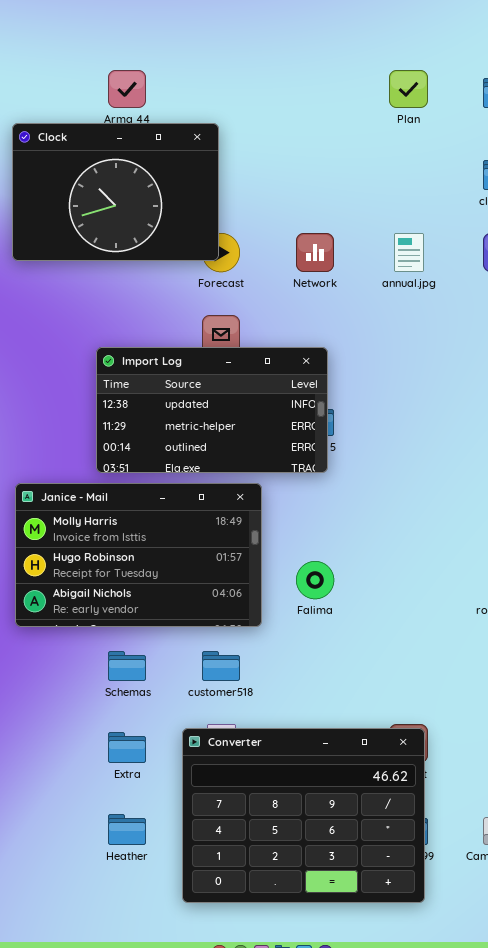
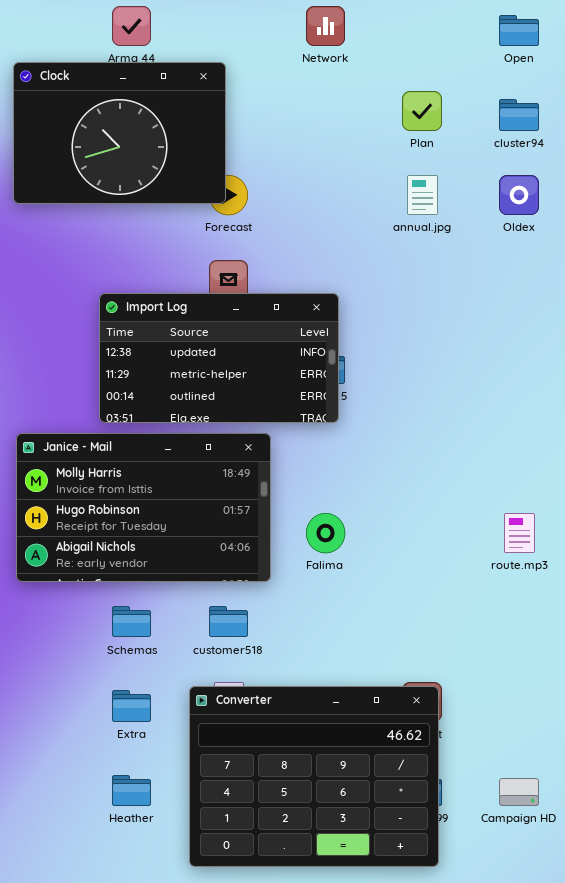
Plan: [389,70,428,108] -> [402,91,442,131], moved
Network: [296,233,334,272] -> [306,6,345,46], moved

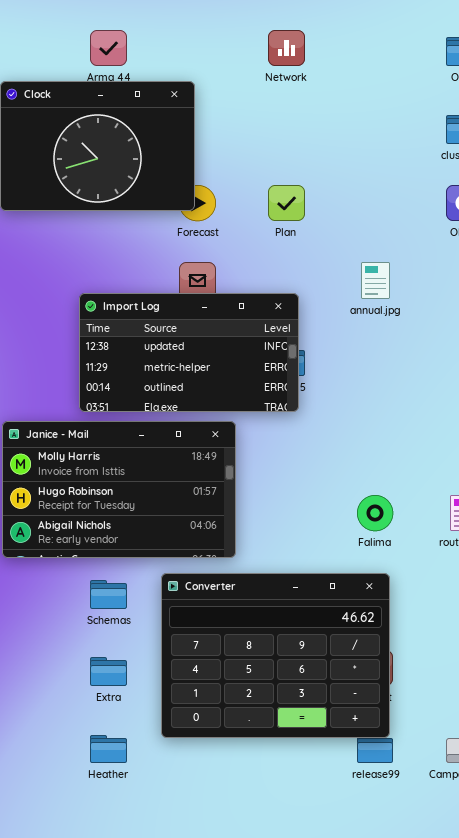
Plan: [402,91,442,131] -> [268,185,305,221], moved
annual.jpg: [407,175,438,215] -> [361,262,390,299], moved
Falima: [306,513,345,553] -> [357,495,393,531], moved
Converter: [189,686,439,867] -> [161,573,390,738], moved

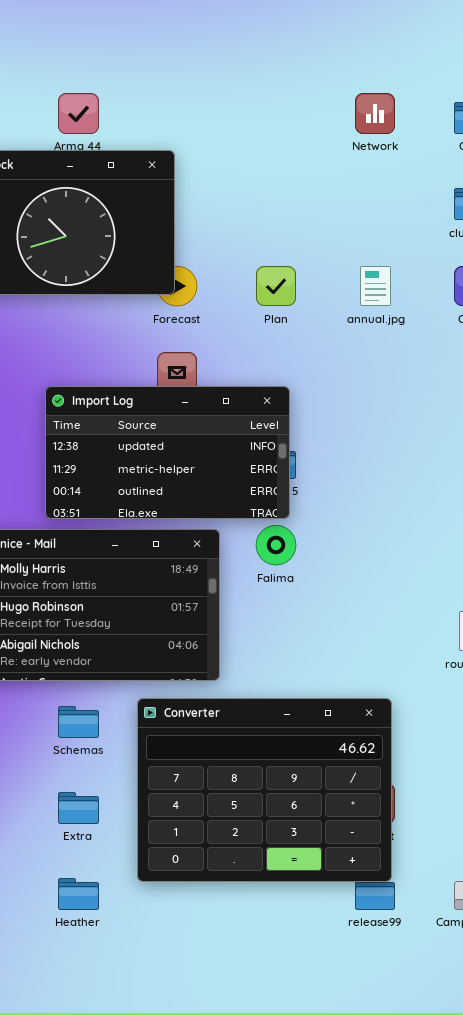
Network: [268,30,305,66] -> [355,93,395,134], moved
annual.jpg: [361,262,390,299] -> [360,266,391,306], moved
Falima: [357,495,393,531] -> [256,525,296,565], moved

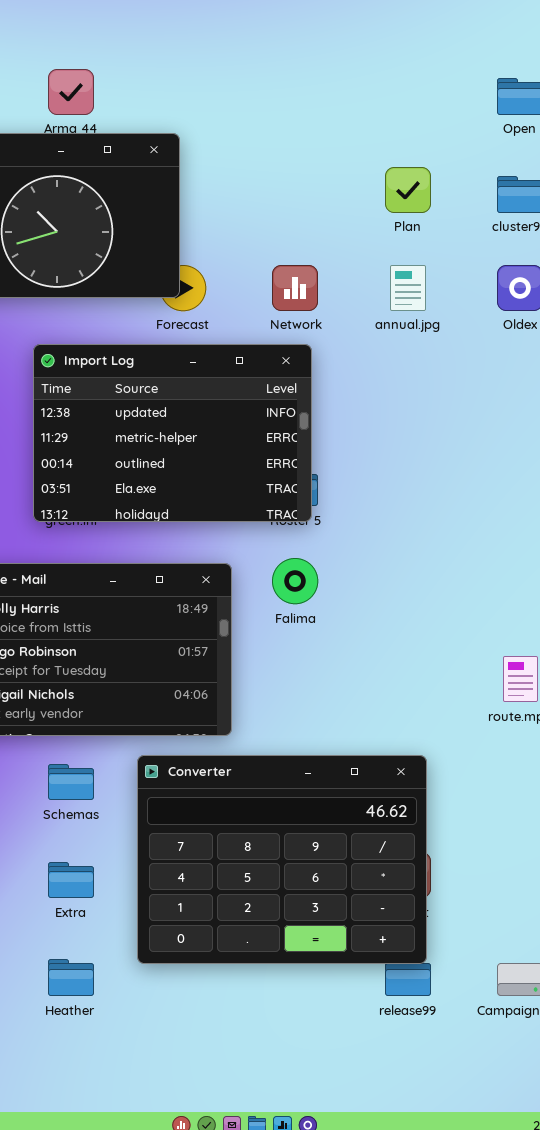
Network: [355,93,395,134] -> [272,265,318,311], moved
Plan: [256,266,296,306] -> [385,167,431,213], moved
Import Log: [45,386,290,519] -> [33,344,312,522], moved, resized

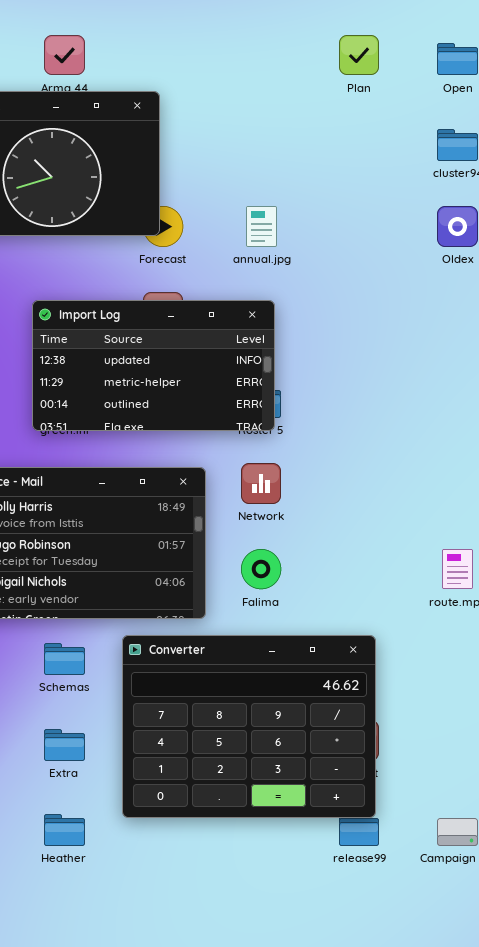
Plan: [385,167,431,213] -> [339,35,379,75], moved
Network: [272,265,318,311] -> [241,463,281,504], moved
annual.jpg: [390,265,426,311] -> [246,206,277,247], moved
Import Log: [33,344,312,522] -> [32,300,275,431], resized
Falima: [272,558,318,604] -> [241,549,281,589], moved

